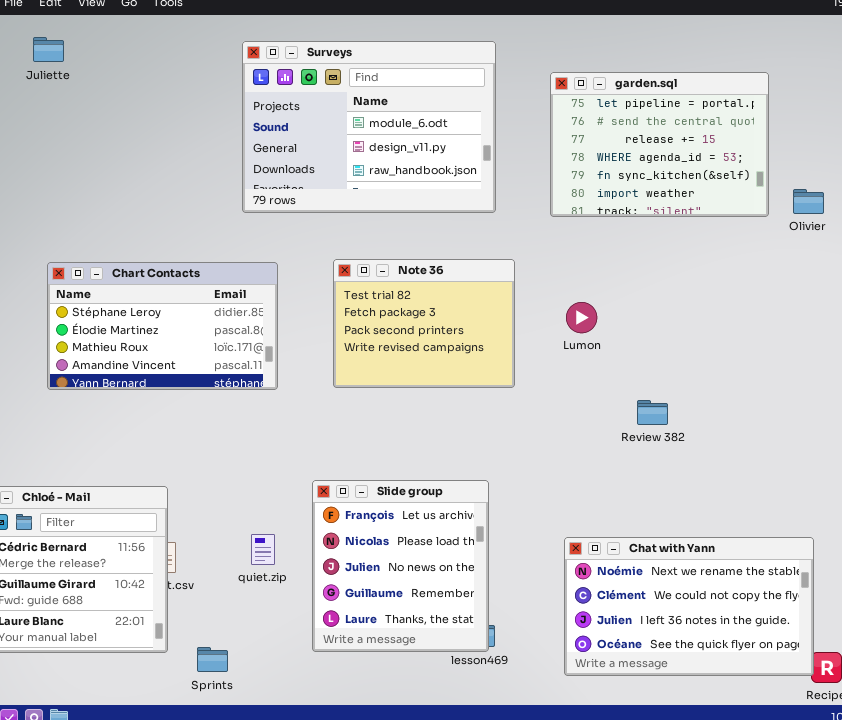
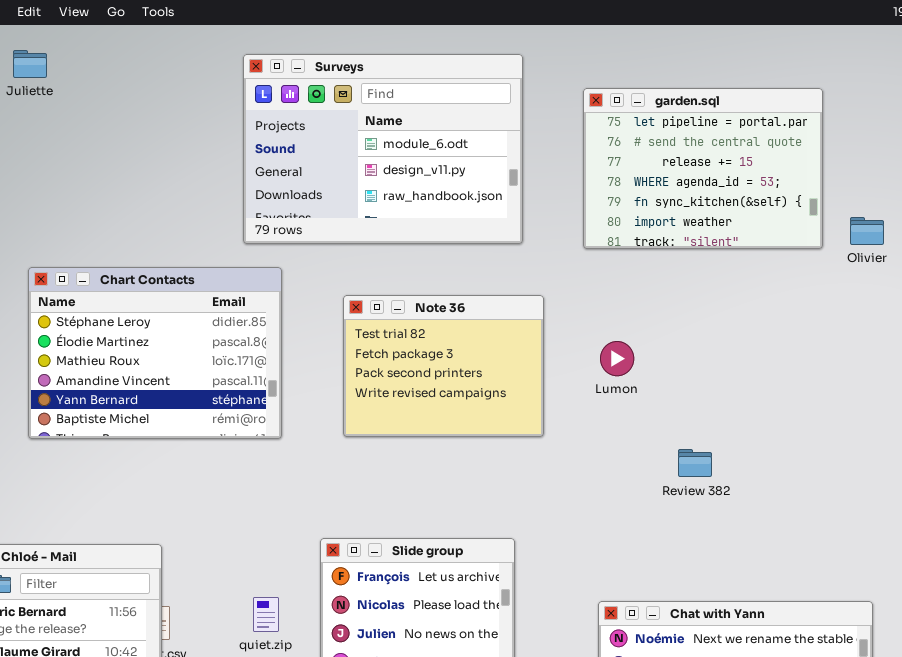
Chart Contacts: [47,262,278,390] -> [28,267,282,439], resized

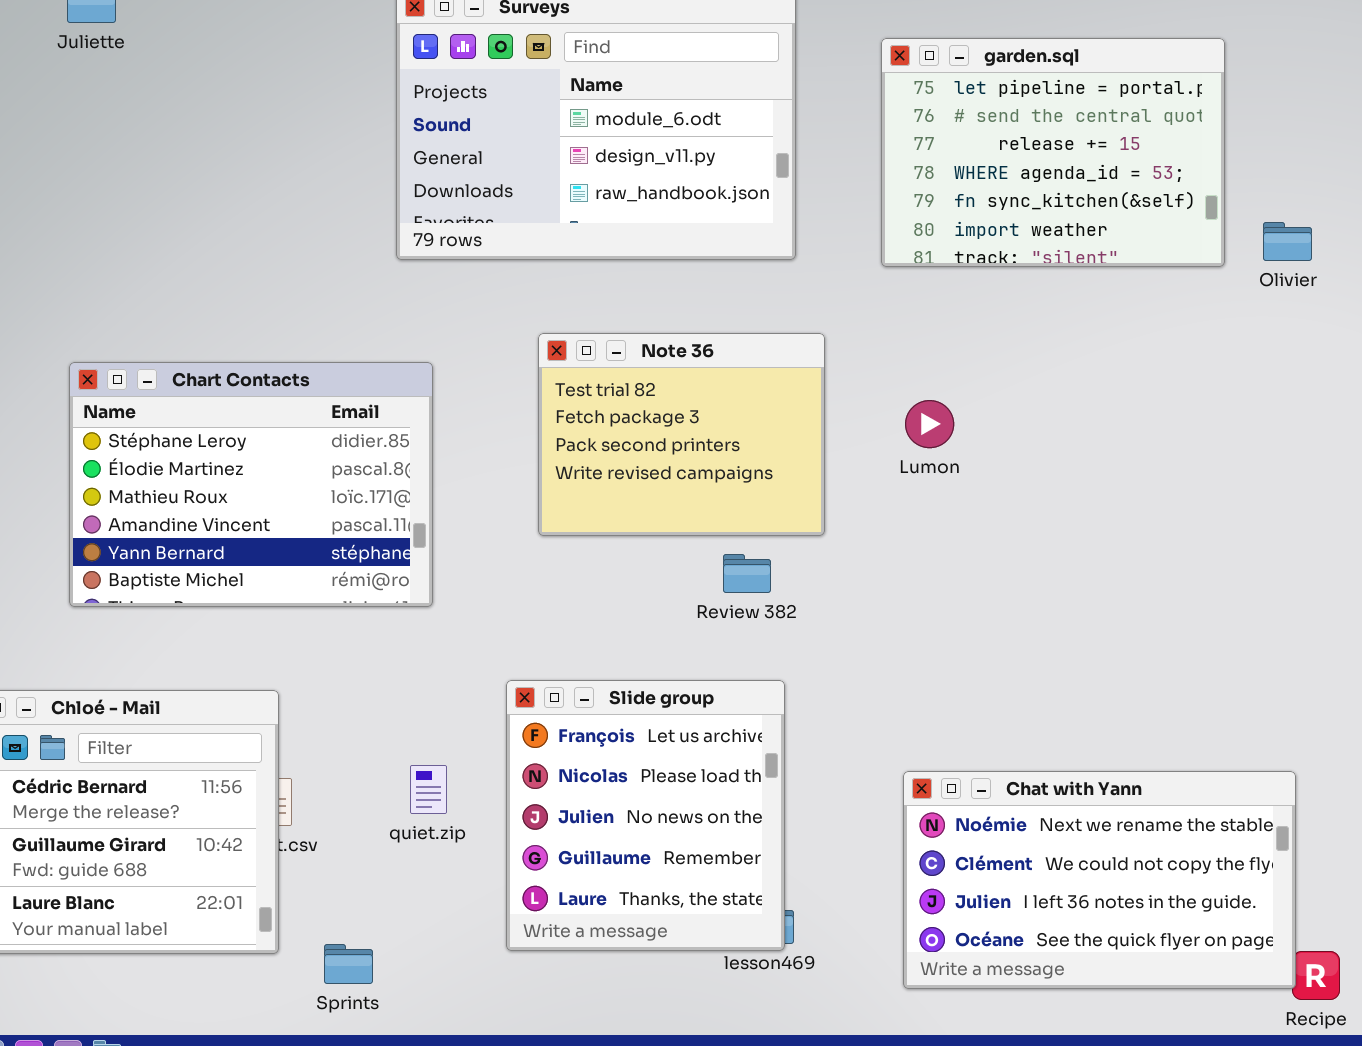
Chart Contacts: [28,267,282,439] -> [69,362,433,607], moved
Review 382: [678,449,712,477] -> [723,554,771,593], moved

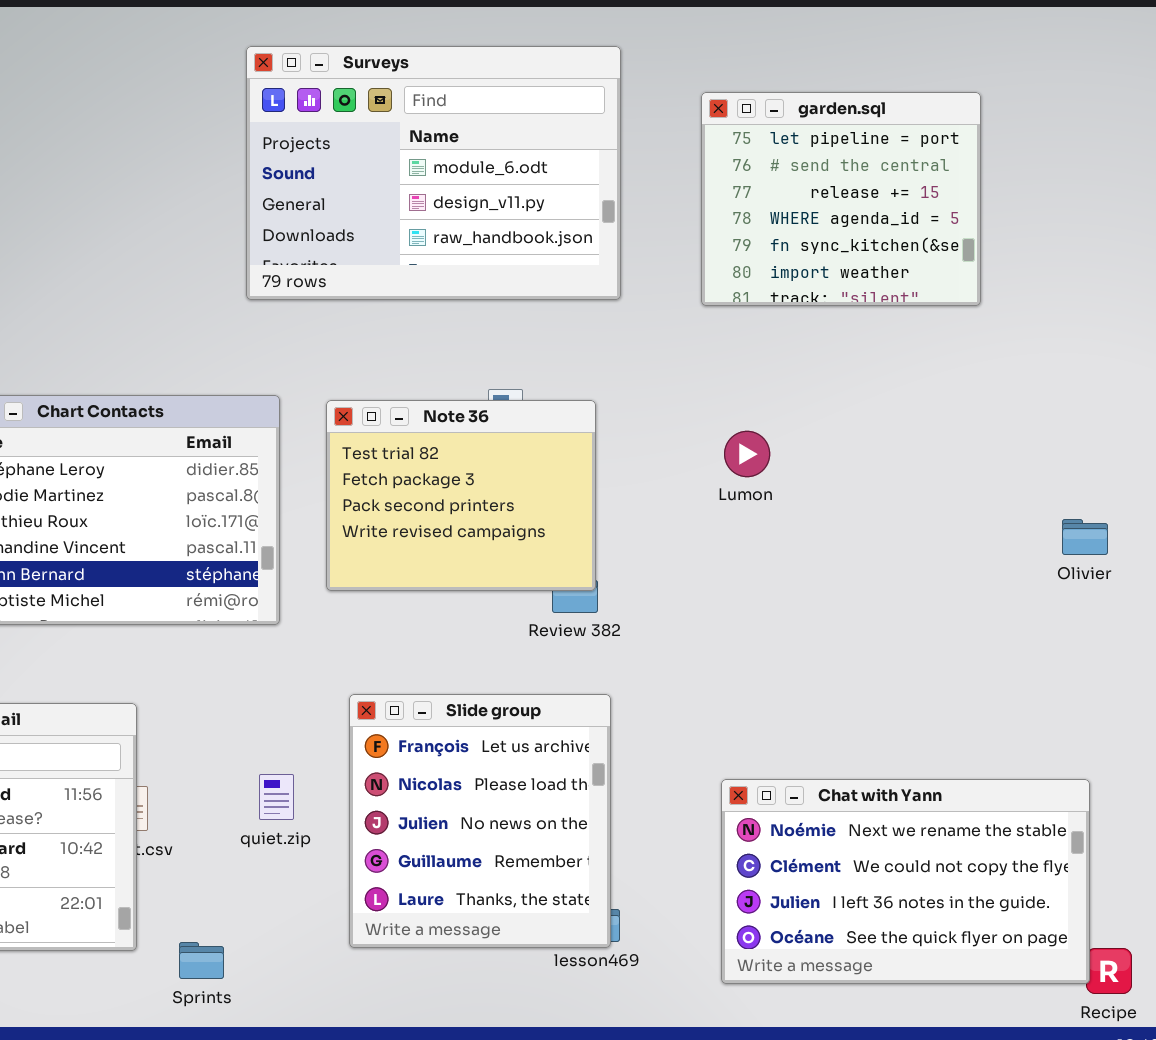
garden.sql: [881,38,1225,267] -> [701,92,981,306], resized
Olivier: [1263,222,1312,261] -> [1062,519,1108,555], moved
Note 36: [538,333,825,536] -> [326,400,596,591], moved

